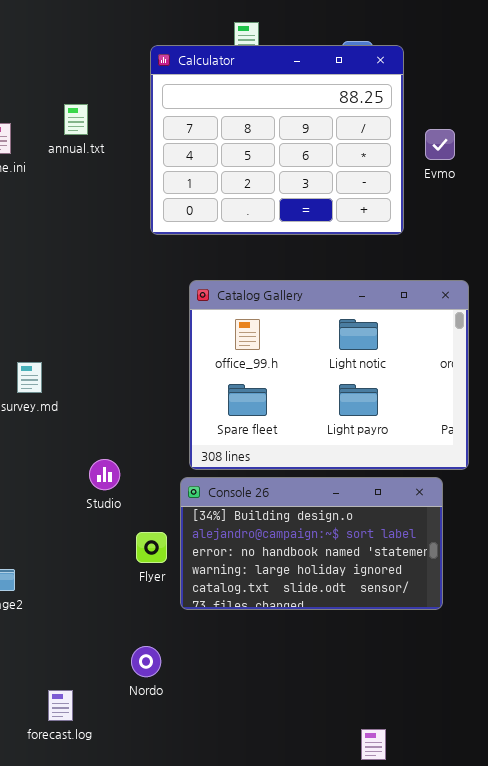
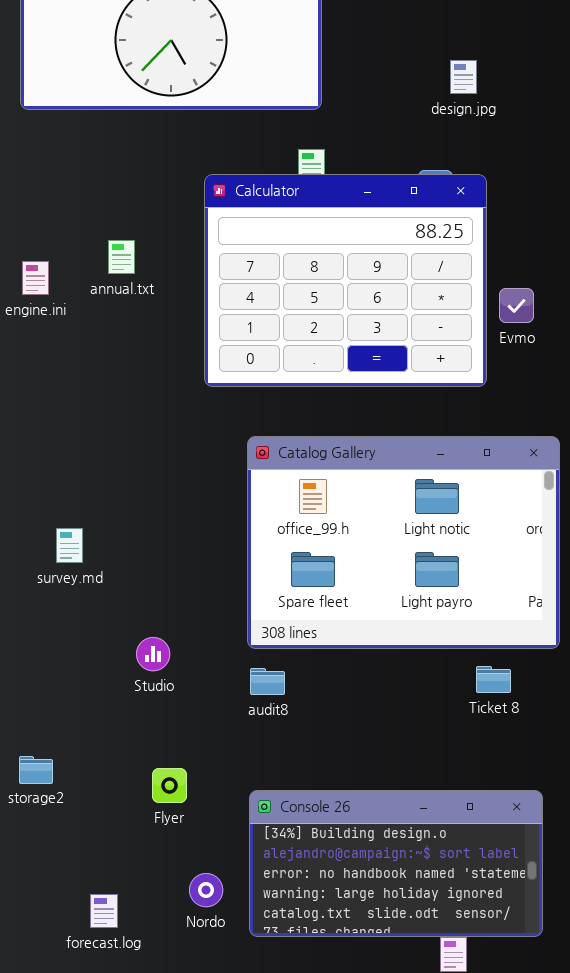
Evmo: [425,129,455,160] -> [499,288,534,323], moved
Console 26: [180,477,443,610] -> [249,790,543,937], moved
Flyer: [136,532,167,563] -> [152,768,187,803], moved
Nordo: [131,646,161,677] -> [189,873,223,907], moved

